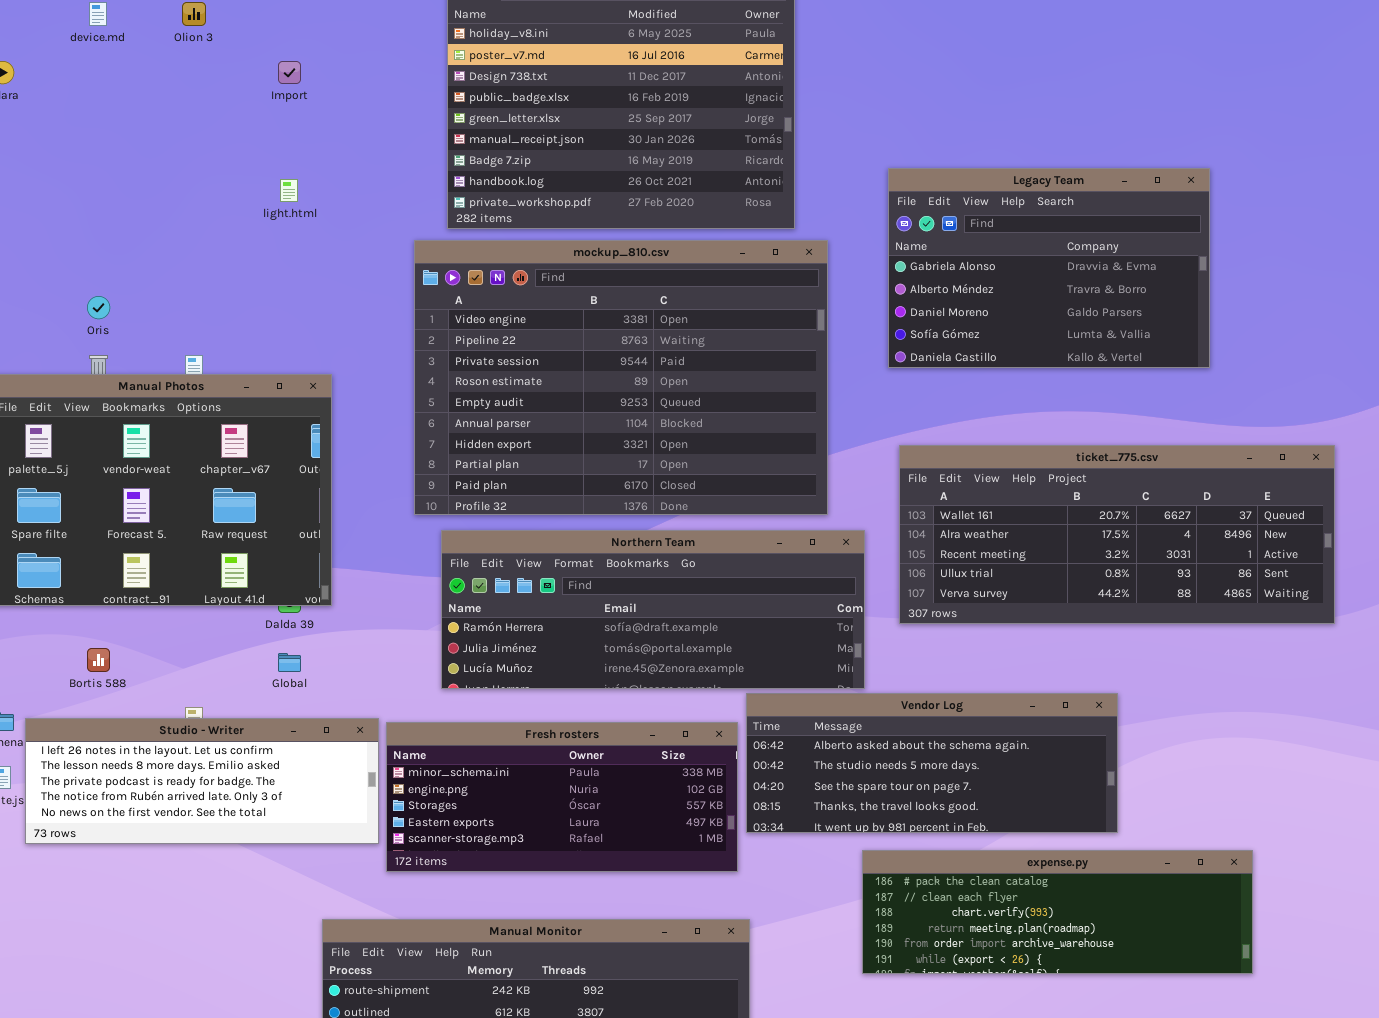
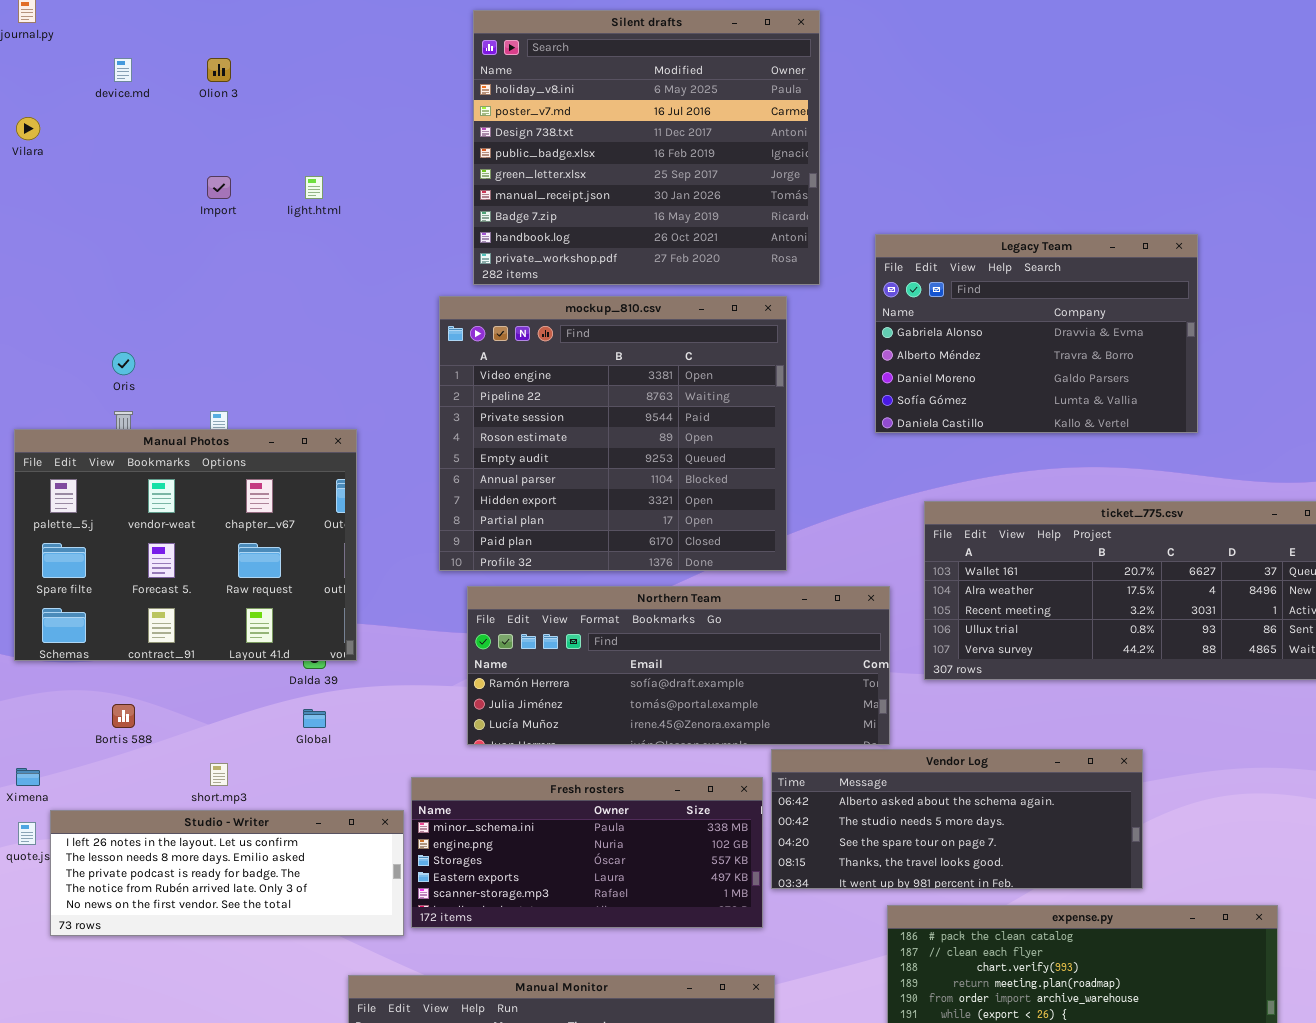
Import: [278,61,301,84] -> [207,176,231,199], moved
Legacy Team: [888,168,1210,368] -> [875,234,1198,433], moved
light.html: [280,179,298,202] -> [305,176,323,199], moved
mockup_810.csv: [414,240,828,515] -> [439,296,787,571], resized
Studio - Writer: [25,718,379,844] -> [50,810,404,936], moved

